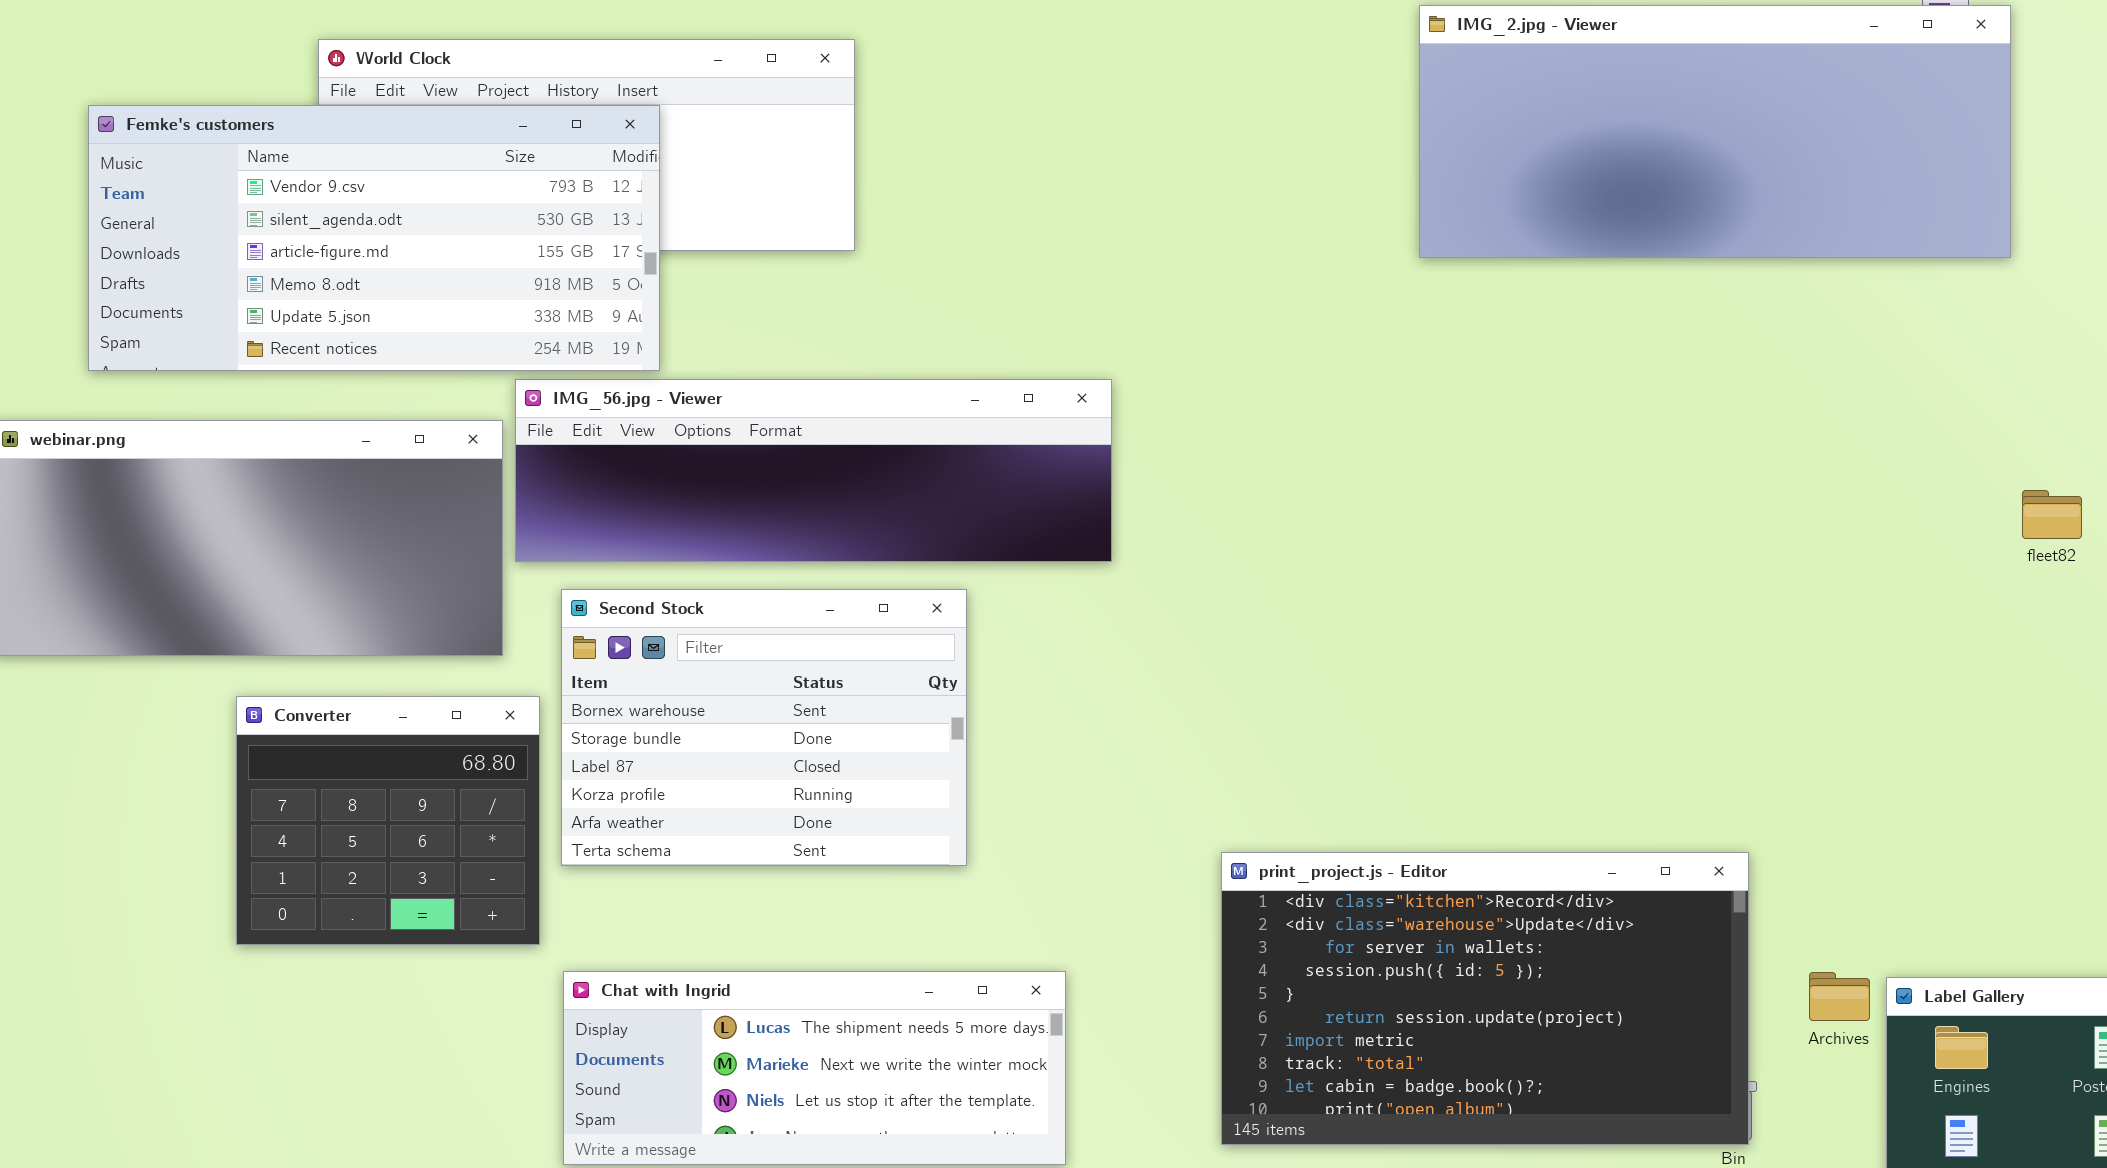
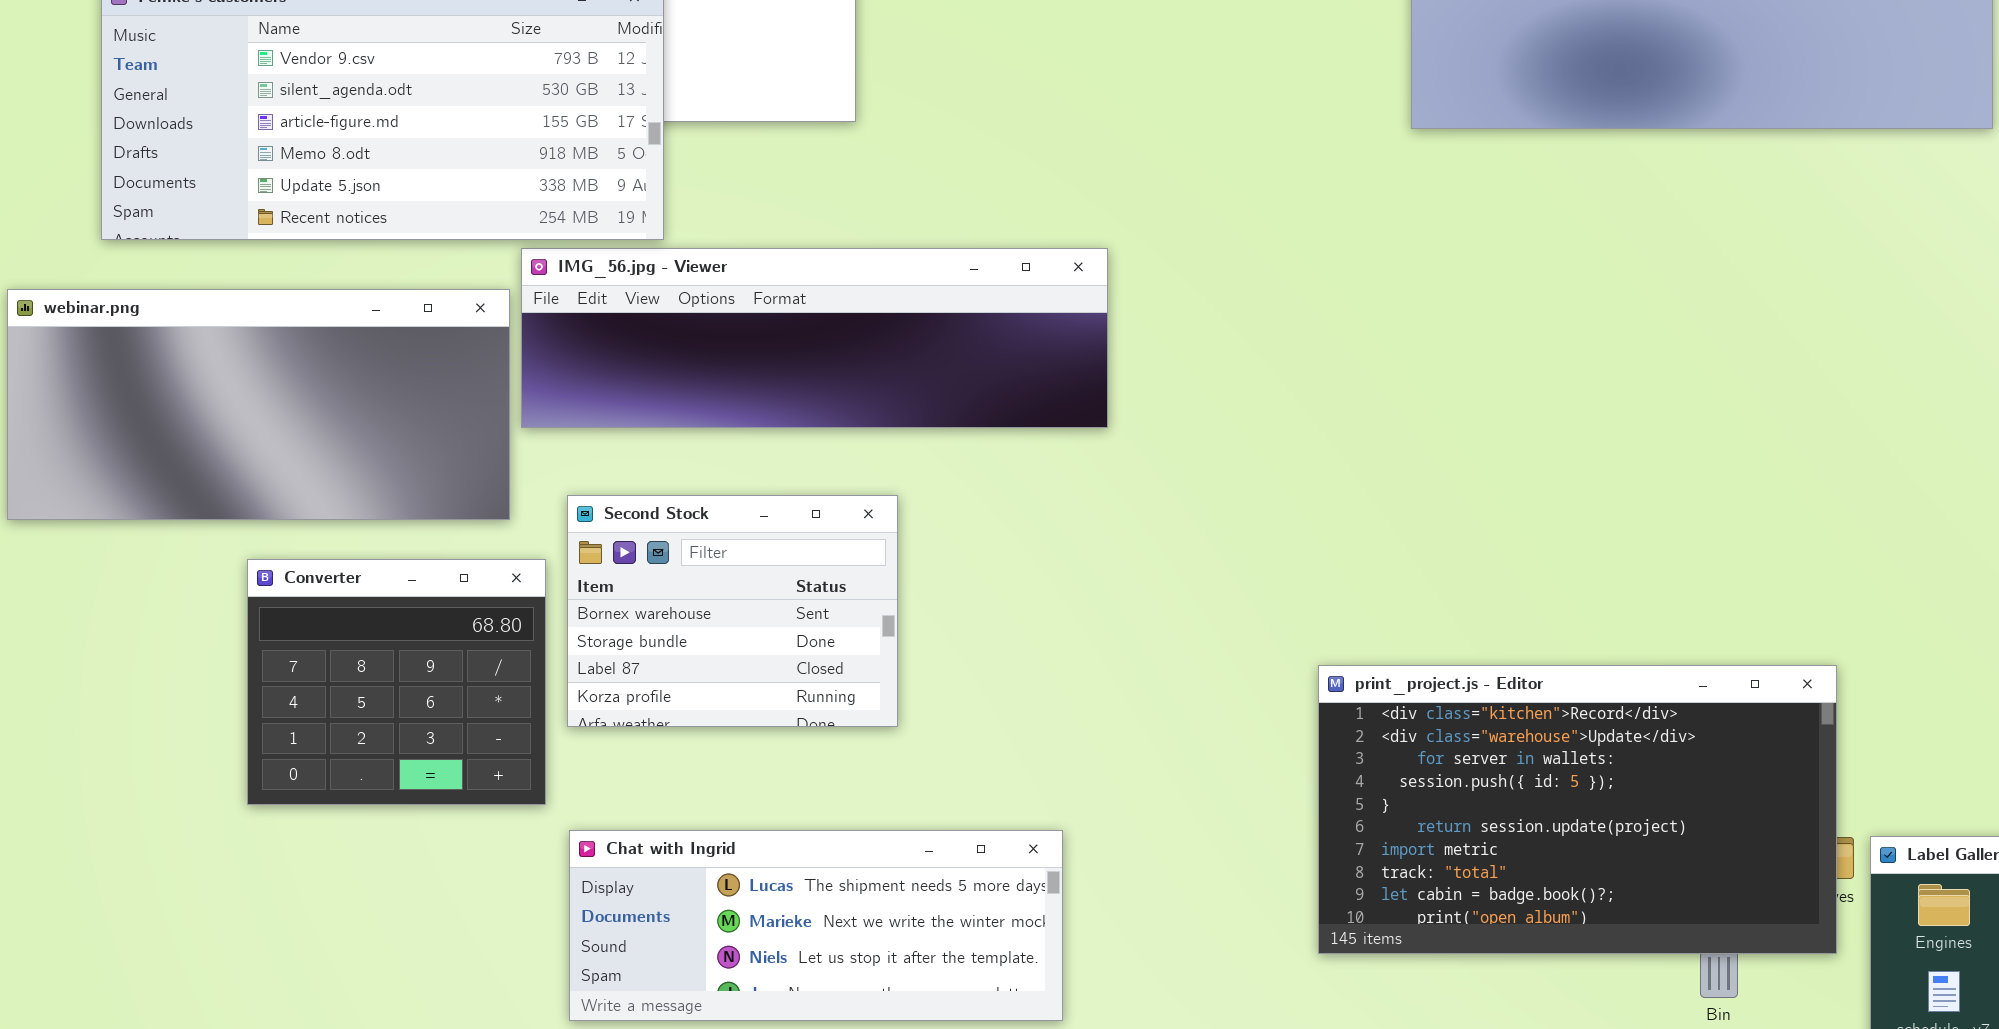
Second Stock: [561,589,967,866] -> [567,495,898,727], resized
print_project.js - Editor: [1221,852,1749,1145] -> [1318,665,1837,954], moved

